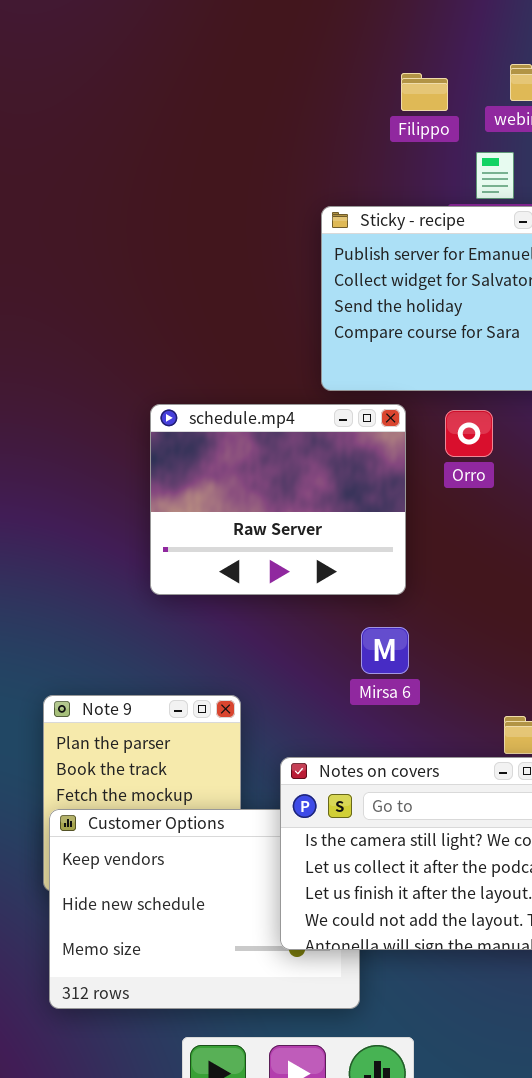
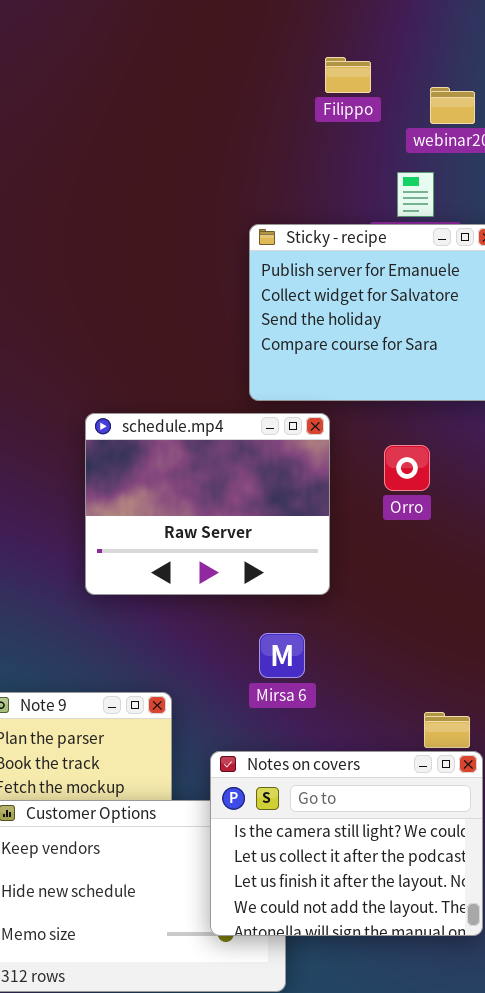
Filippo: [401,73,448,111] -> [325,57,371,93], moved
Orro: [445,410,493,457] -> [384,445,430,491], moved
Mirsa 6: [361,627,409,674] -> [259,633,305,678], moved

